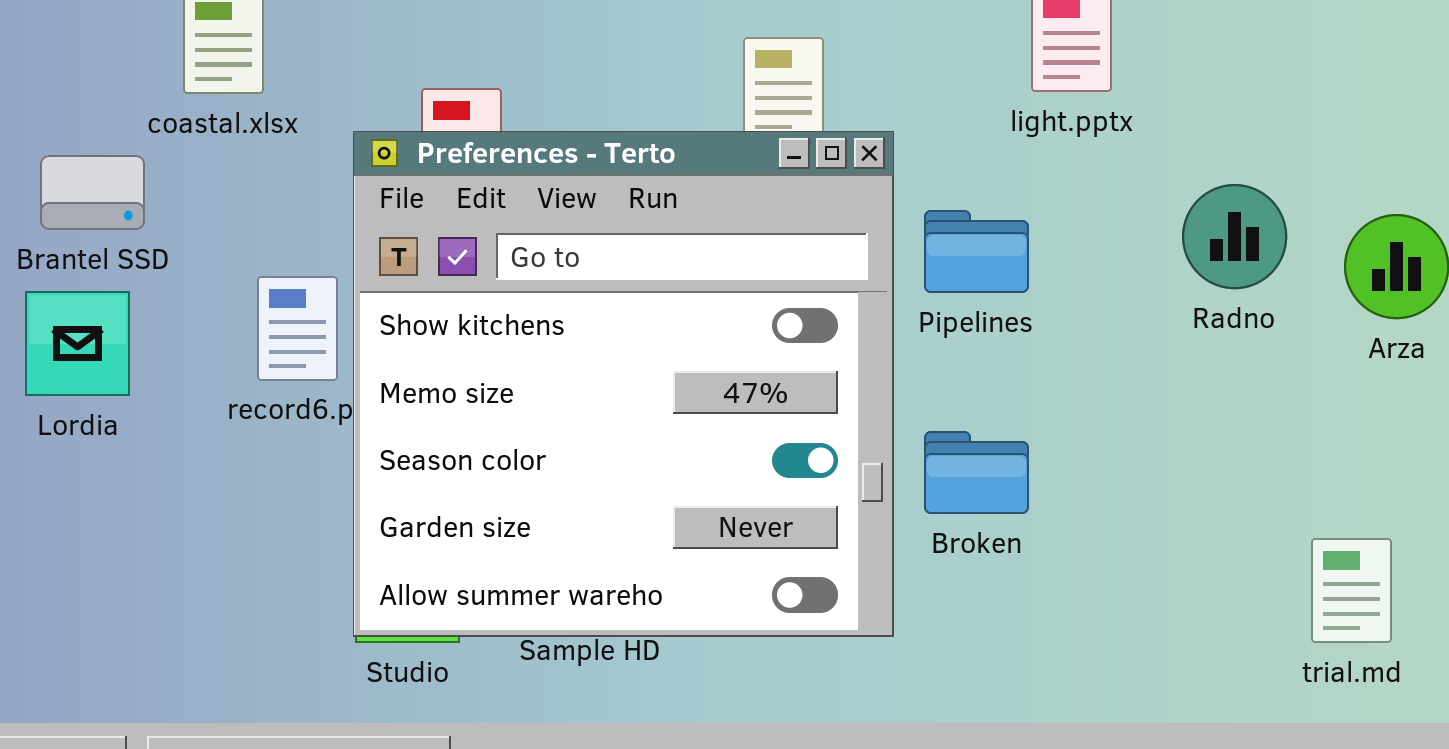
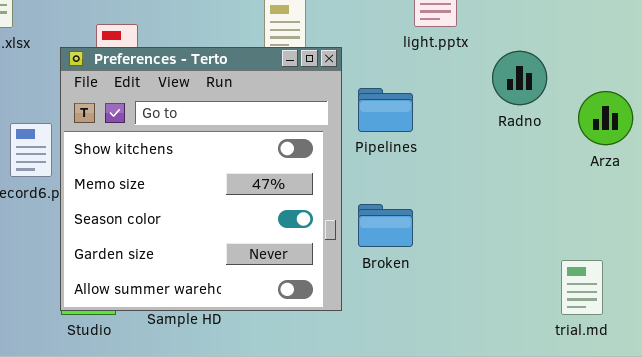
Radno: [1182,184,1287,289] -> [492,51,547,105], moved

